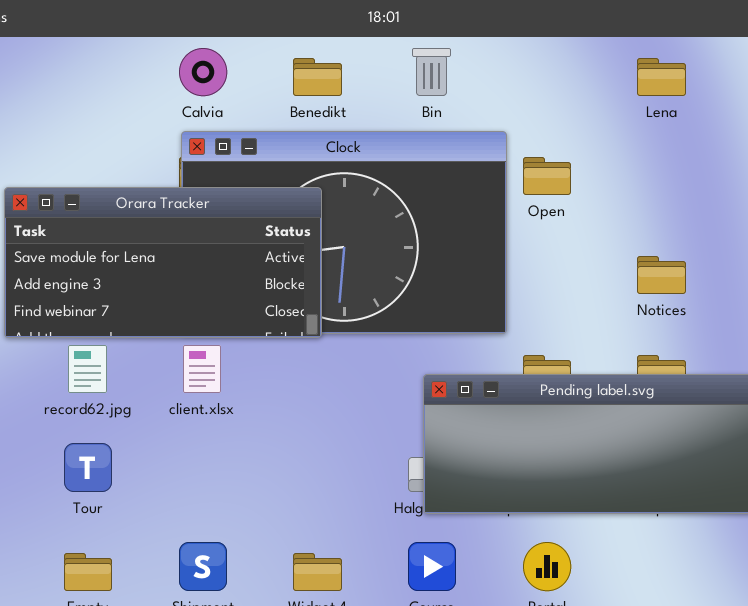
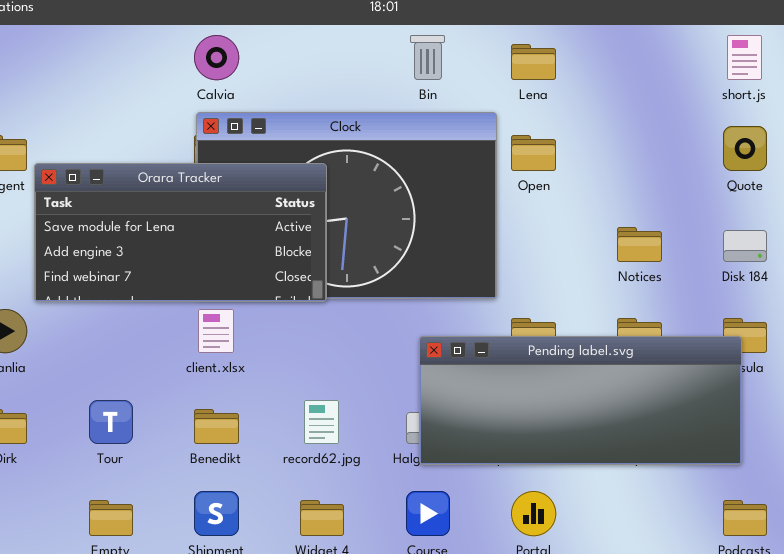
Benedikt: [293,58,342,96] -> [194,409,239,444], moved
Lena: [637,58,686,96] -> [511,44,556,80], moved
record62.jpg: [68,345,107,393] -> [304,400,339,444], moved

